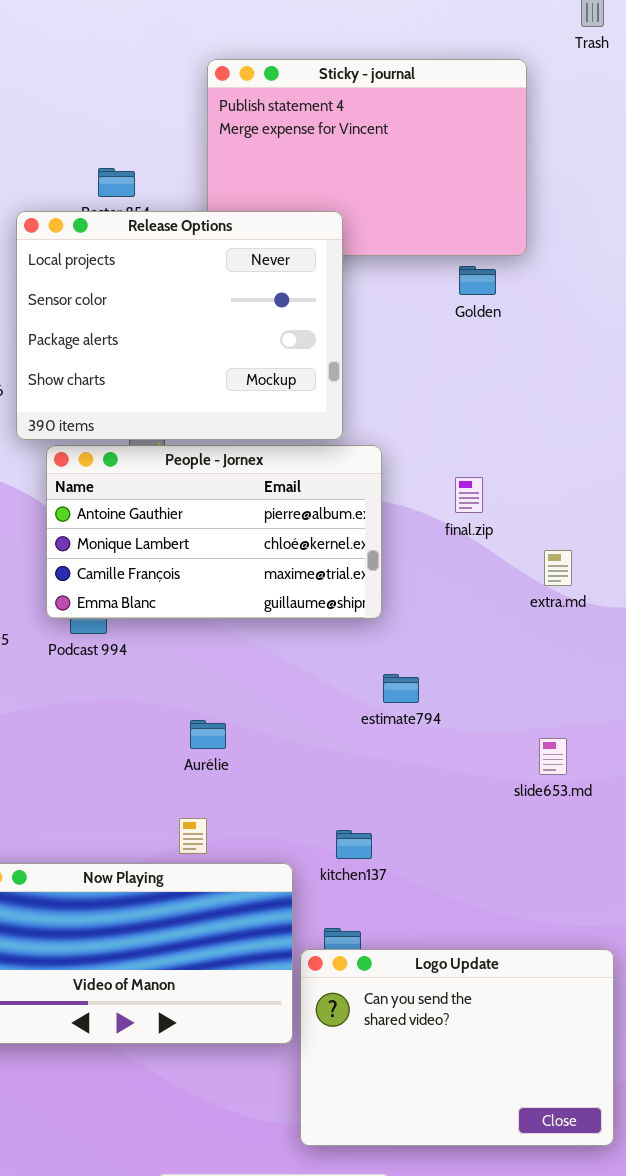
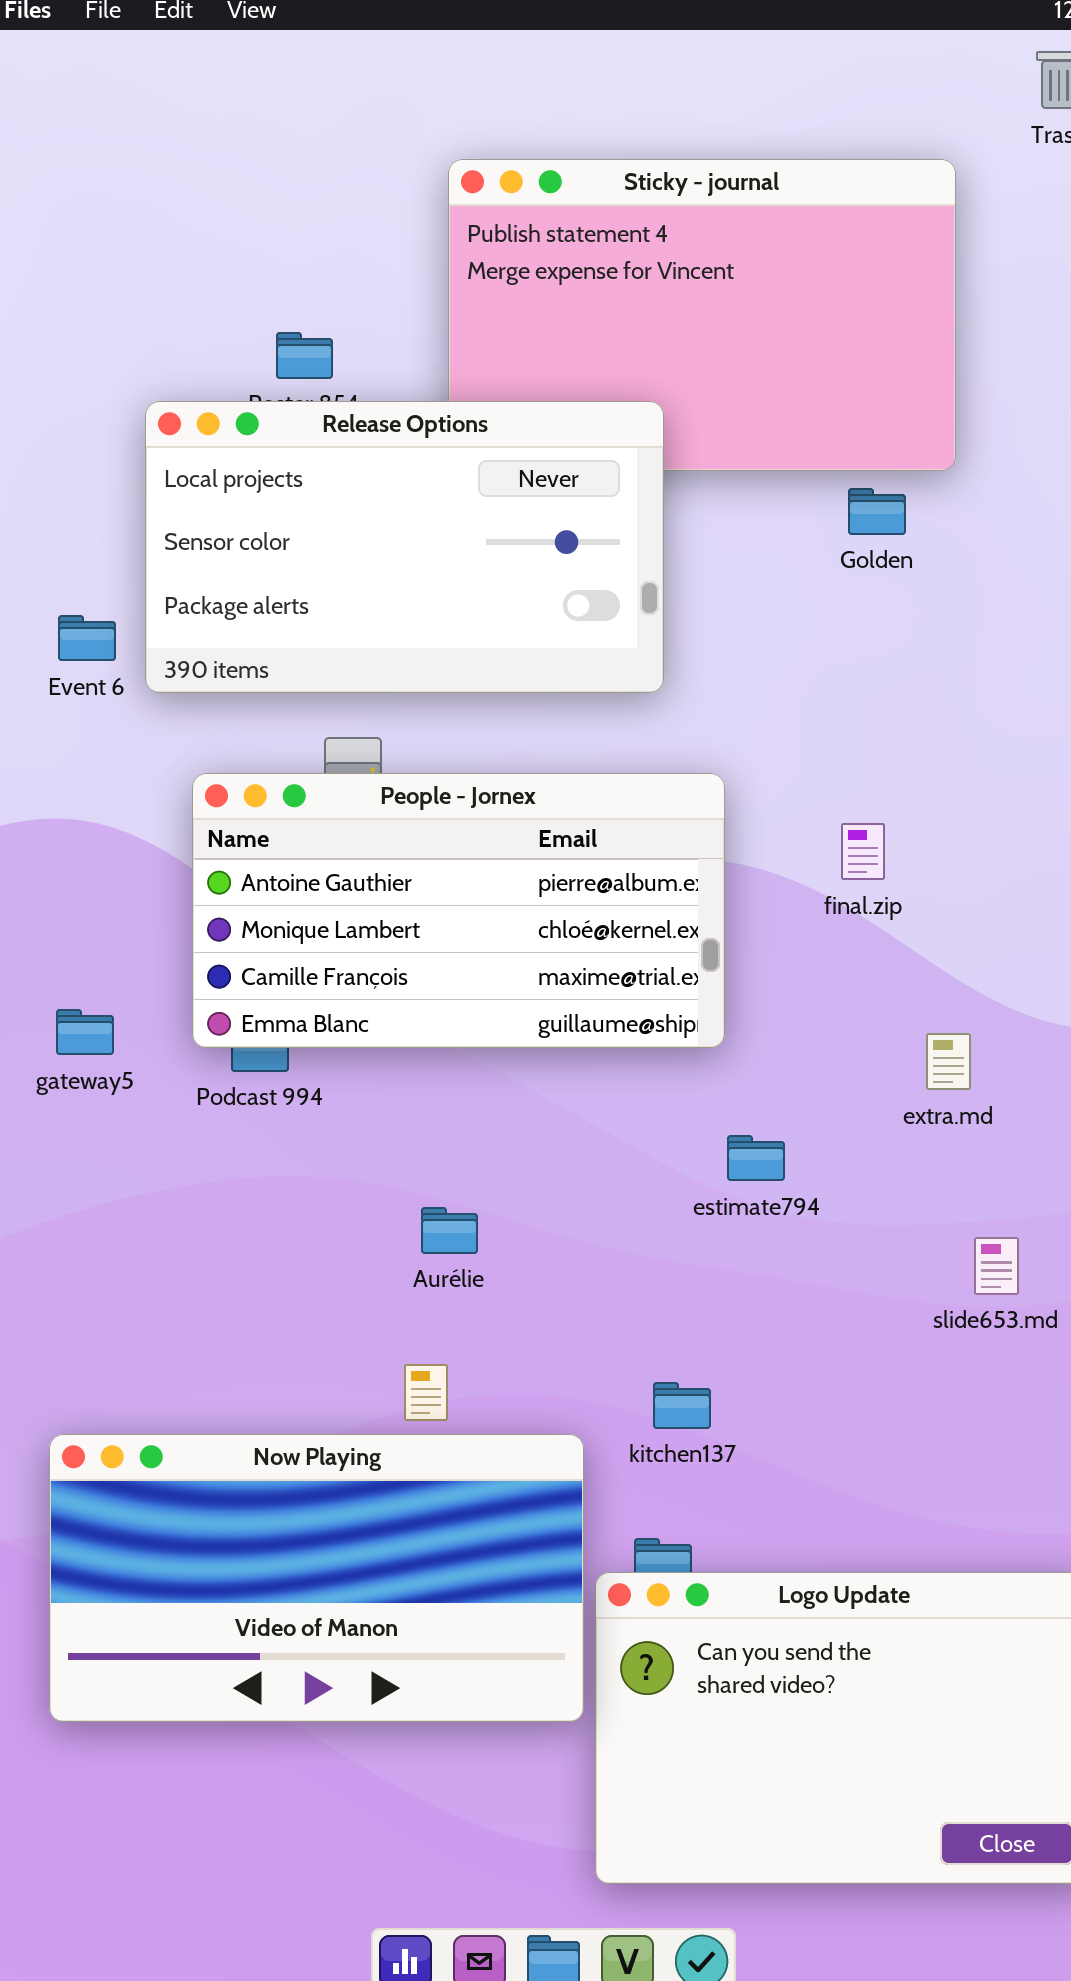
Release Options: [16,211,343,440] -> [145,401,664,693], resized
extra.md: [544,550,572,586] -> [926,1033,971,1090], moved

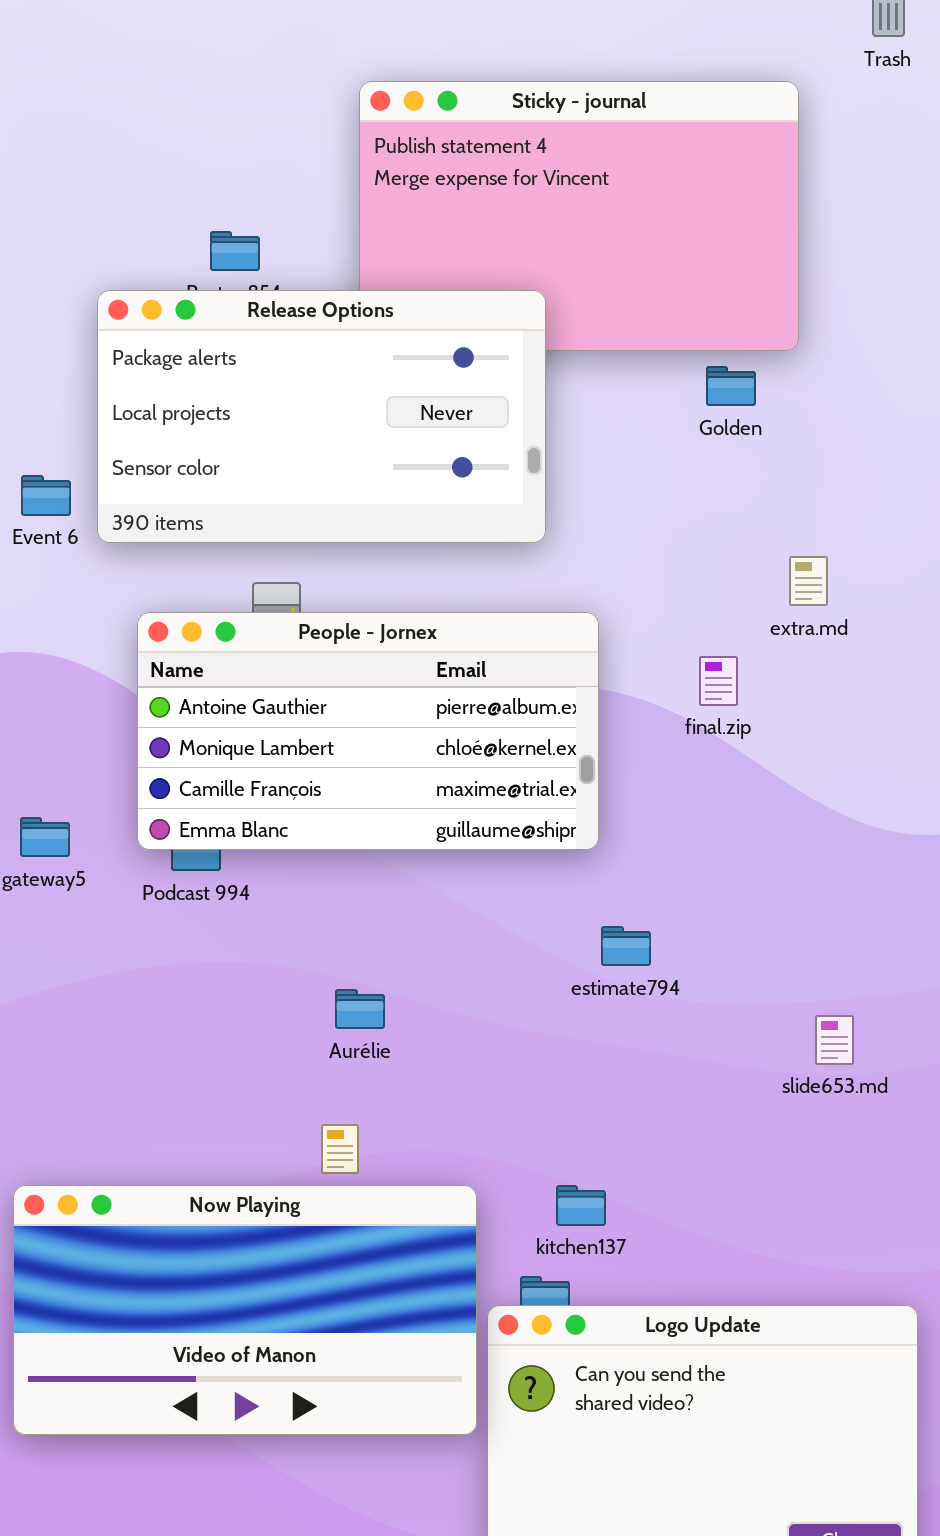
Release Options: [145,401,664,693] -> [97,290,546,543], scrolled up 1 row
extra.md: [926,1033,971,1090] -> [789,556,828,606], moved
kitchen137: [653,1382,711,1429] -> [556,1185,606,1226], moved

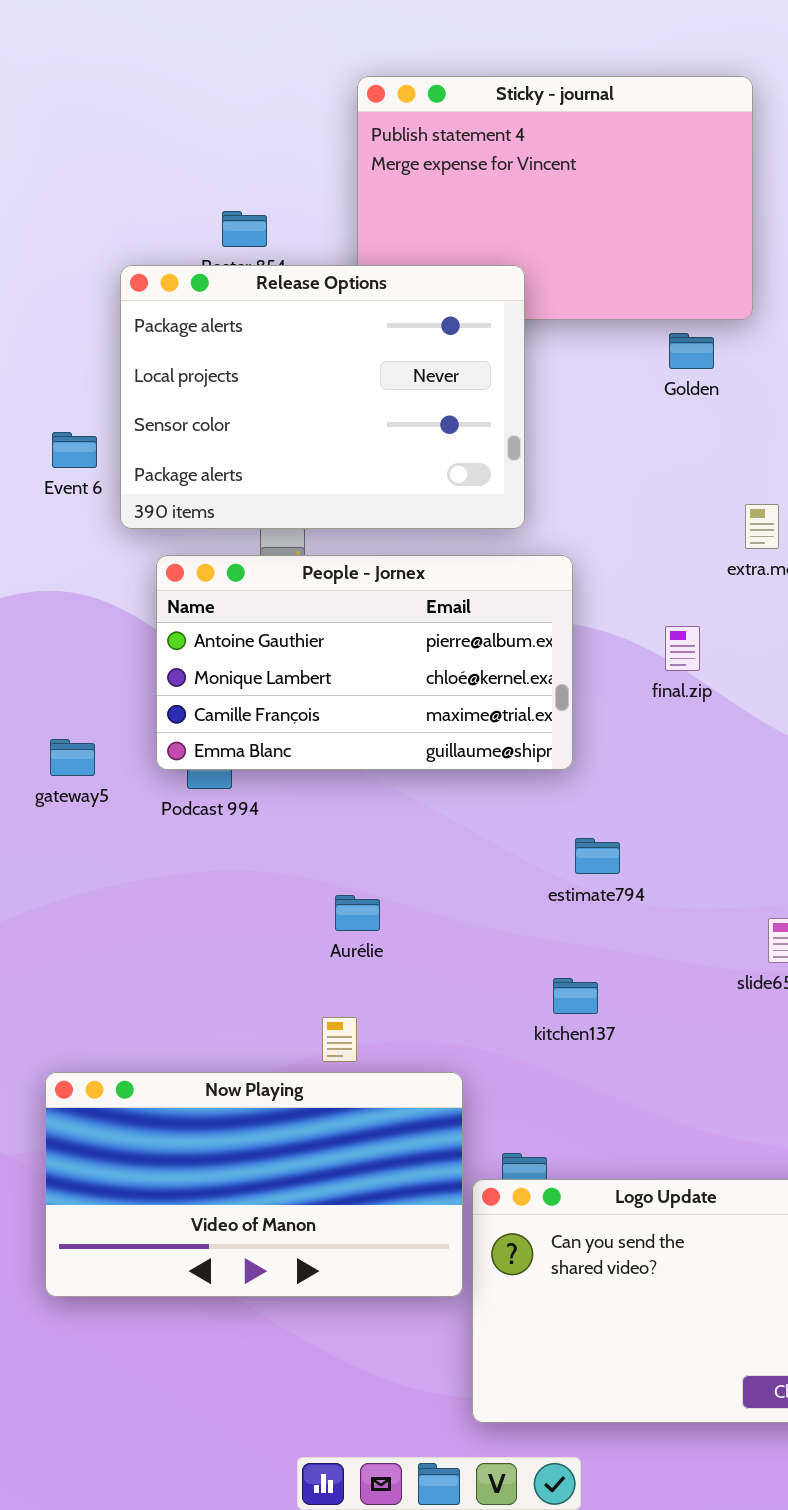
Release Options: [97,290,546,543] -> [120,265,525,529], resized
final.zip: [699,656,738,706] -> [665,626,700,671], moved
kitchen137: [556,1185,606,1226] -> [553,978,598,1014], moved

